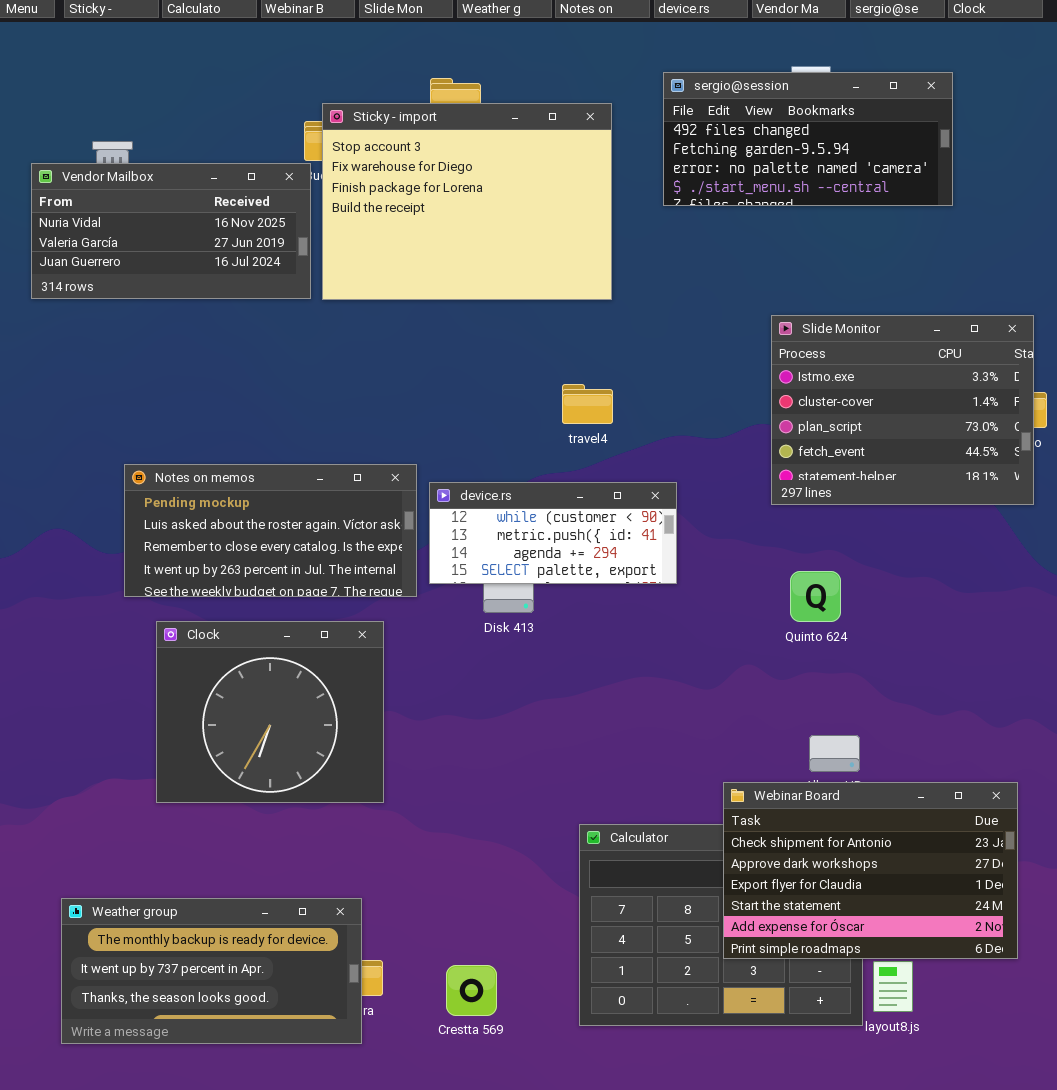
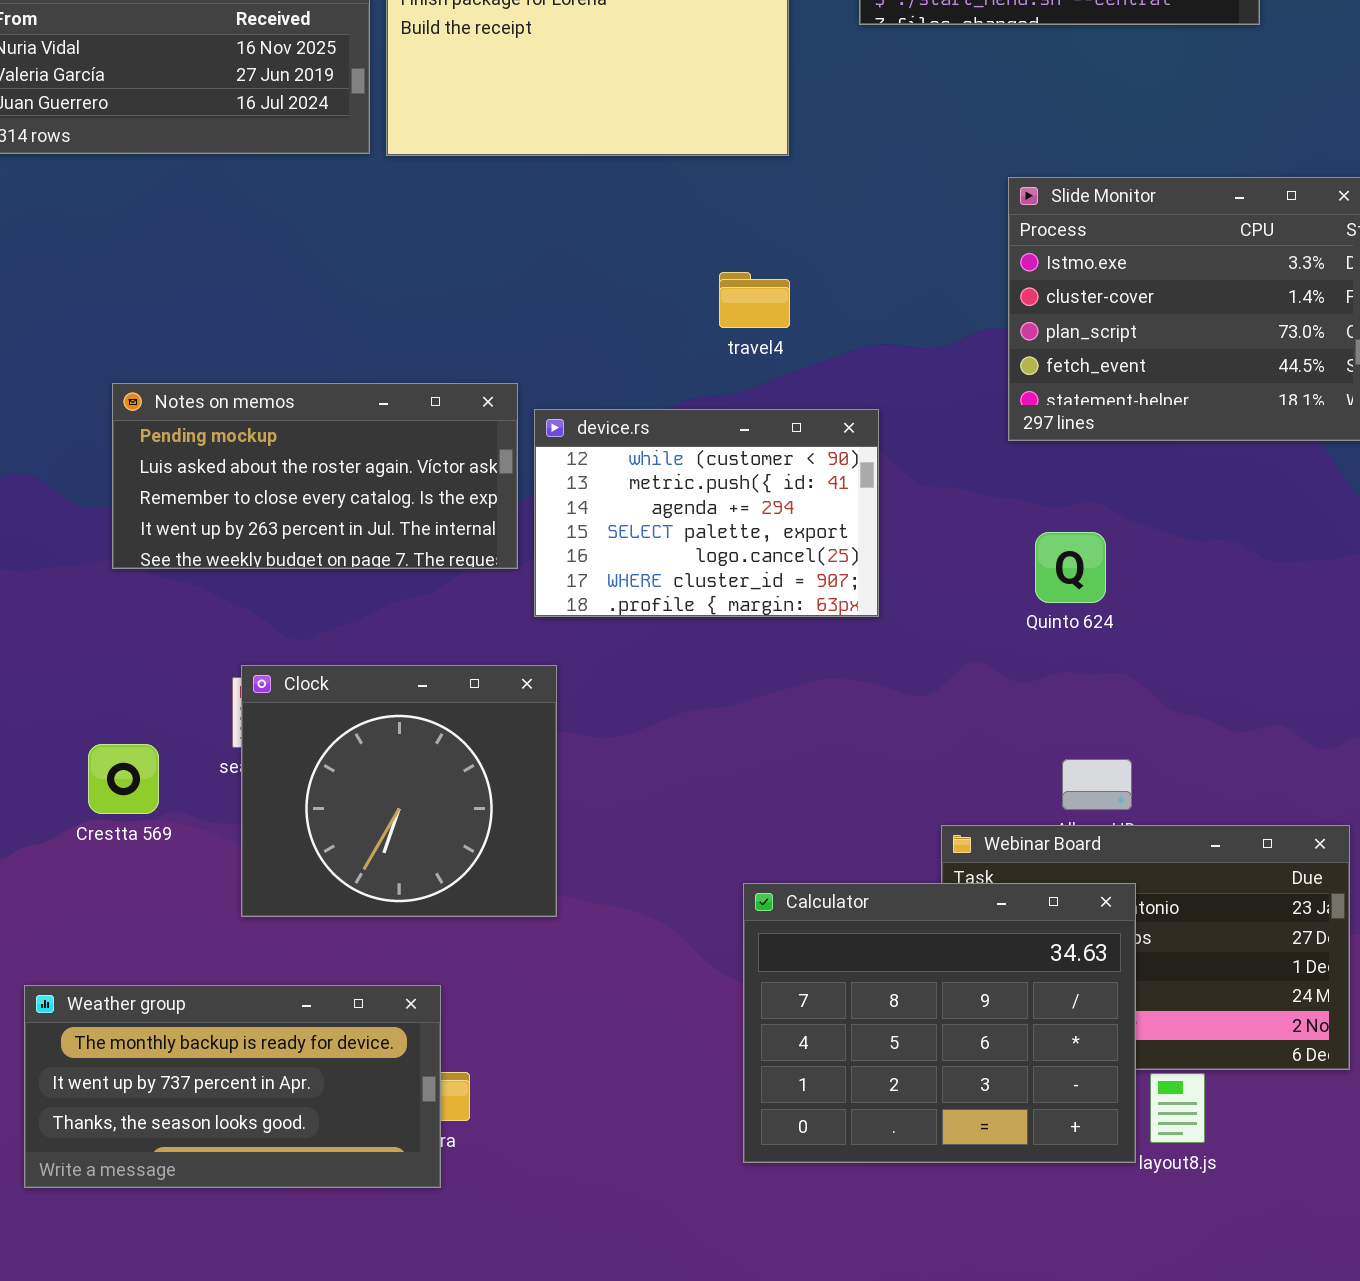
device.rs: [429,482,677,584] -> [534,409,879,617], resized
Clock: [156,621,384,803] -> [241,665,557,917], moved
Calculator: [579,824,863,1026] -> [743,883,1136,1163], raised
Crestta 569: [446,965,497,1016] -> [88,744,159,814], moved

